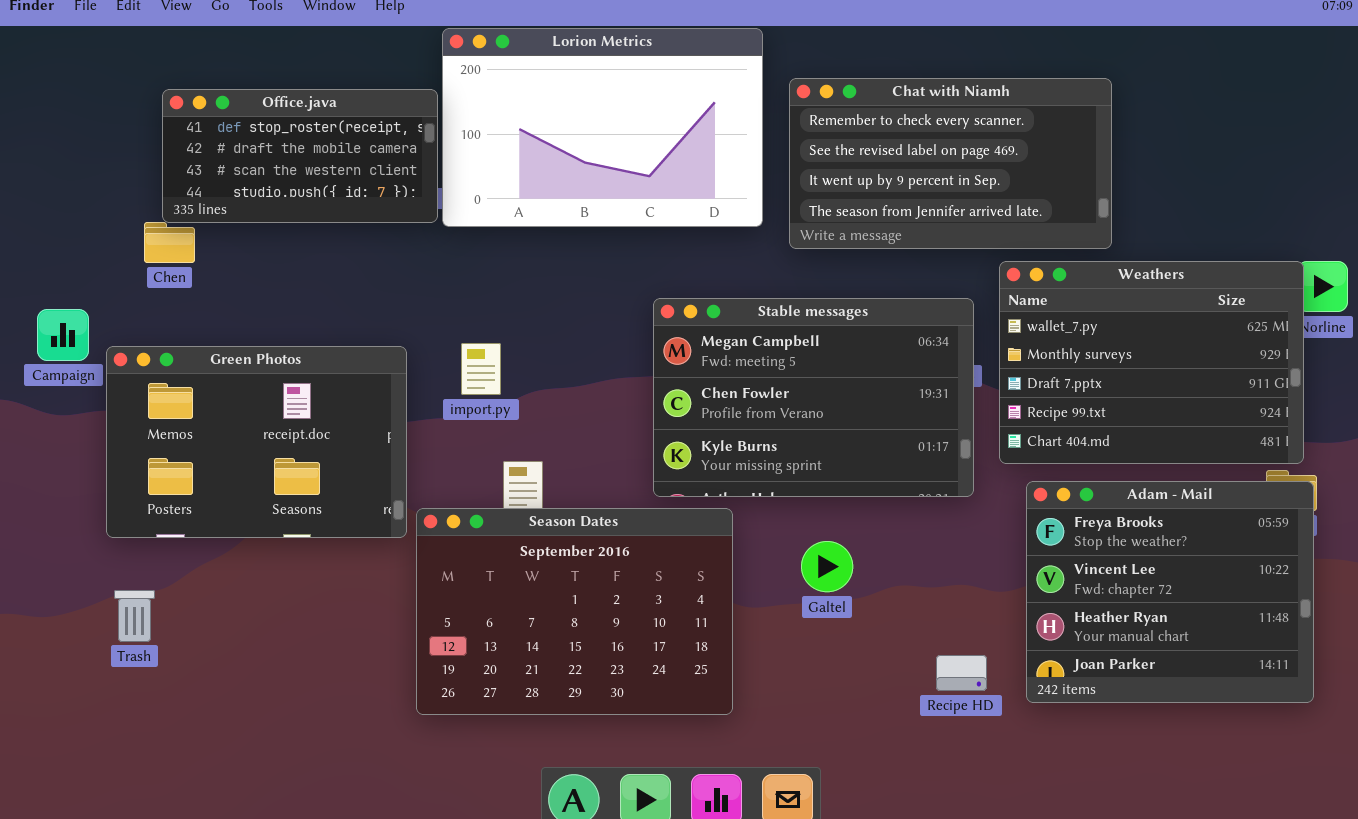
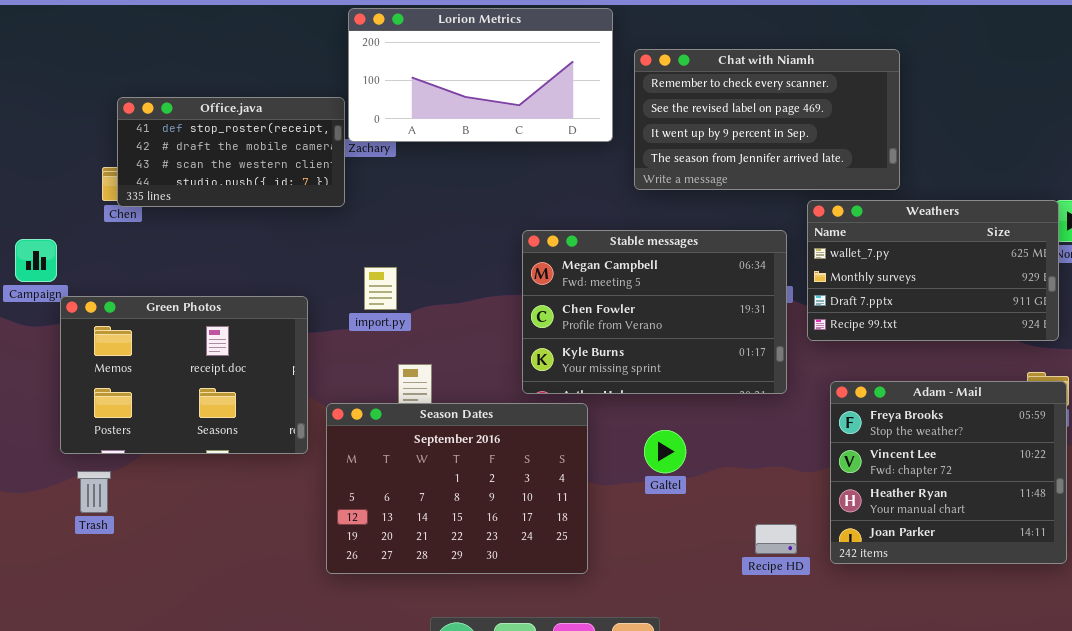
Lorion Metrics: [442,28,763,227] -> [348,8,613,142], resized
Office.java: [162,89,438,223] -> [117,97,345,207], moved
Weathers: [999,261,1304,464] -> [807,200,1059,341], resized
Green Photos: [106,346,407,538] -> [60,296,308,454], moved

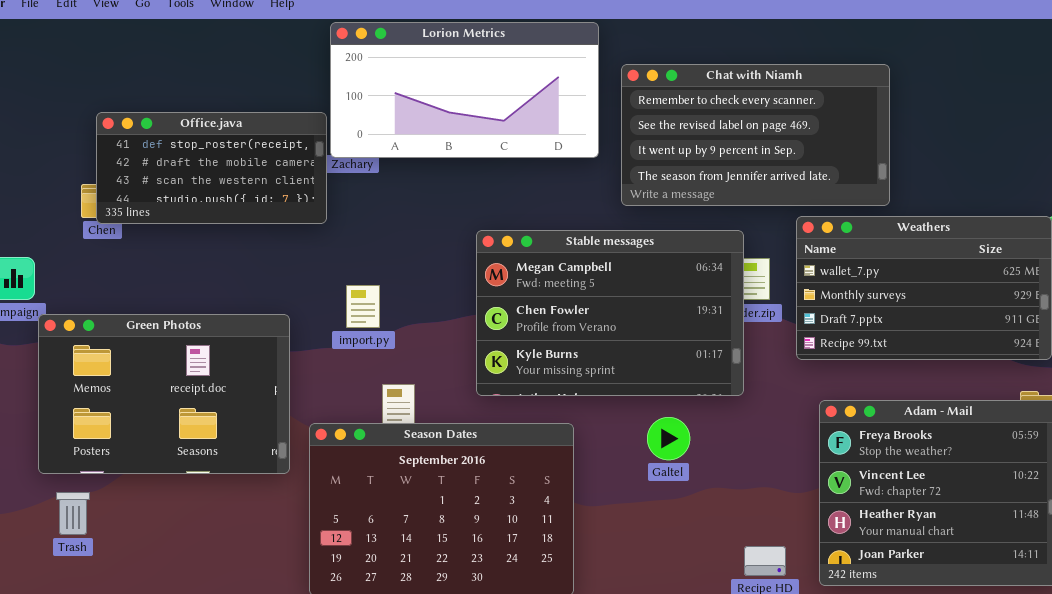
Stable messages: [522,230,787,394] -> [476,230,744,396], moved
Galtel: [644,430,686,473] -> [647,417,690,460], moved

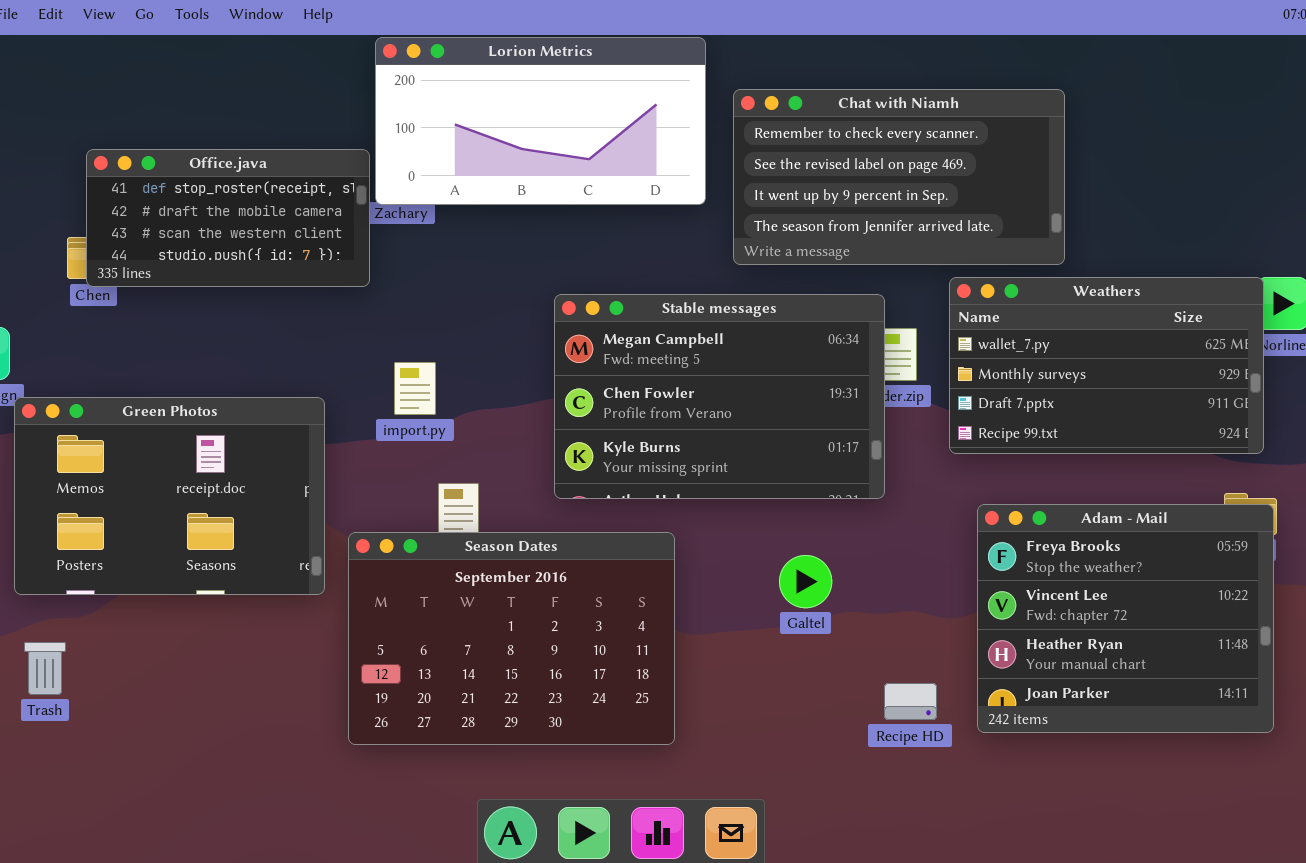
Galtel: [647,417,690,460] -> [779,555,832,608], moved
Trash: [56,492,90,535] -> [24,642,66,695], moved

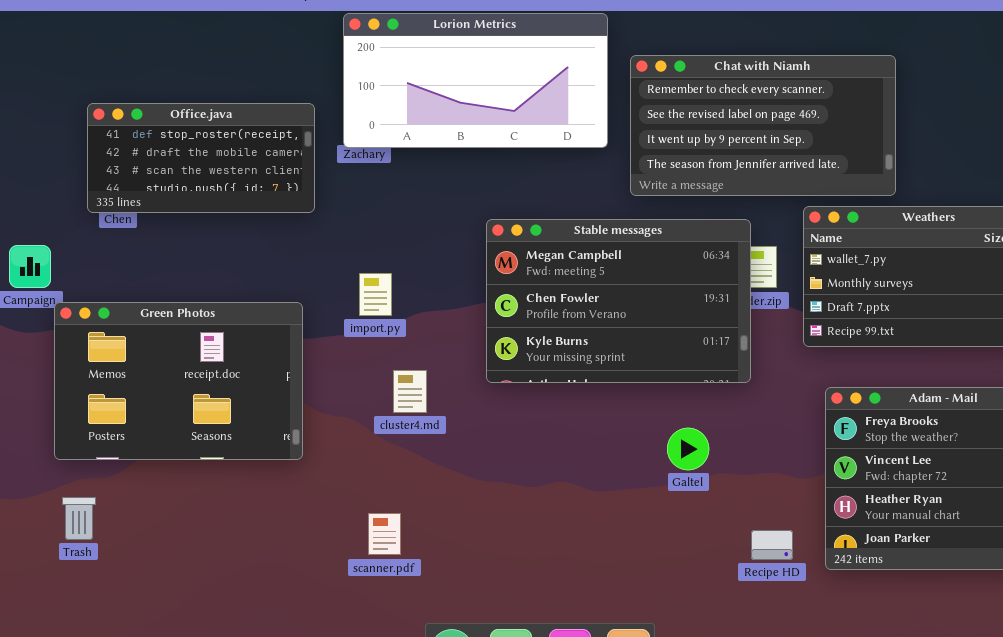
Office.java: [86,149,370,287] -> [87,103,315,213], moved
Season Dates: [348,532,675,745] -> none, closed

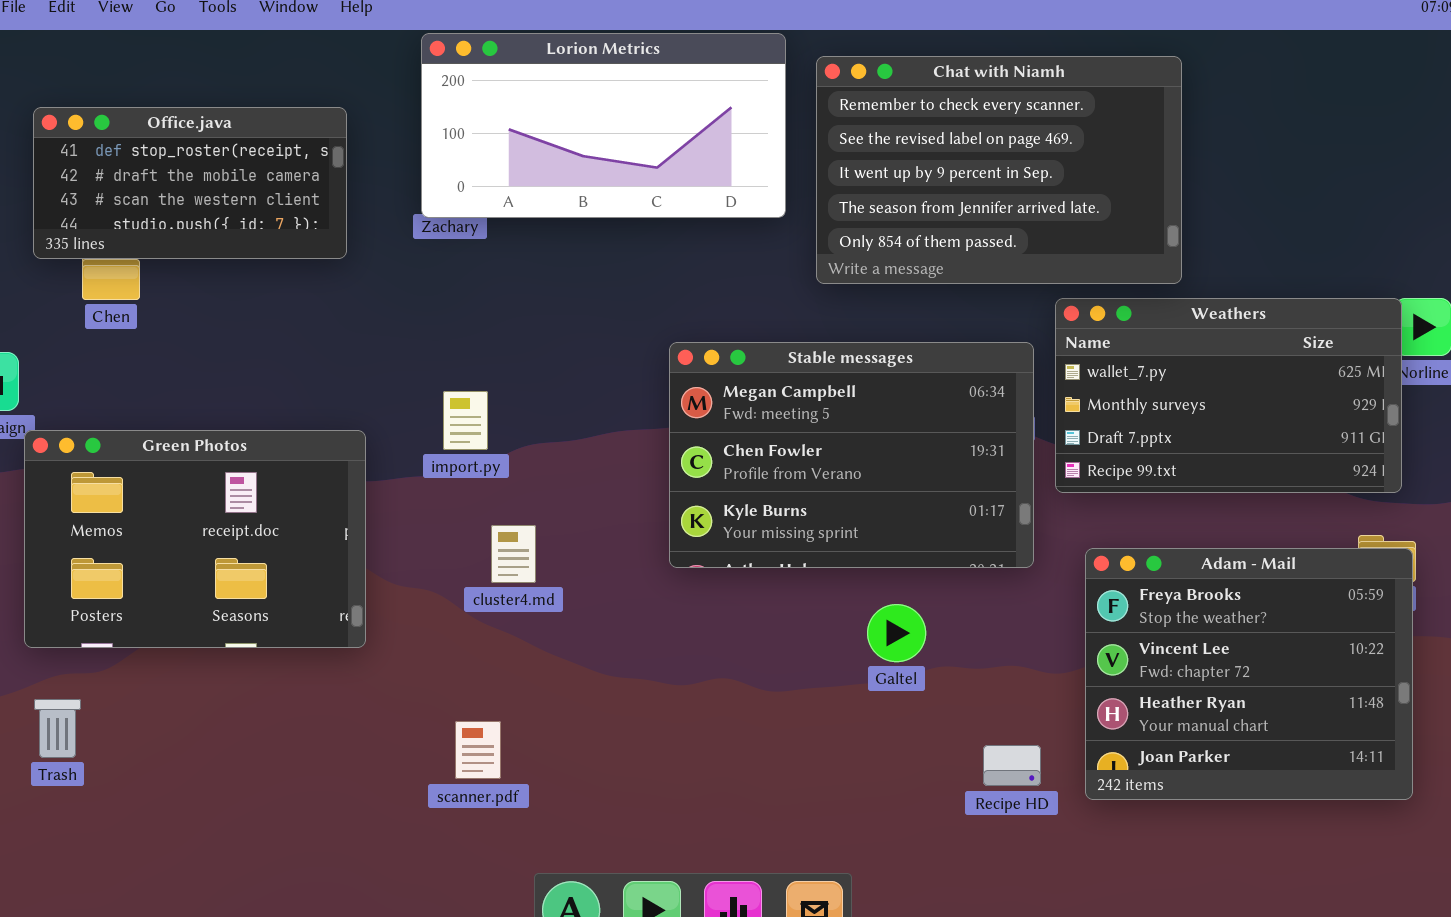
Chat with Niamh: [630,55,896,196] -> [816,56,1182,284], resized
Office.java: [87,103,315,213] -> [33,107,347,259], moved
Stable messages: [486,219,751,383] -> [669,342,1034,568], moved

